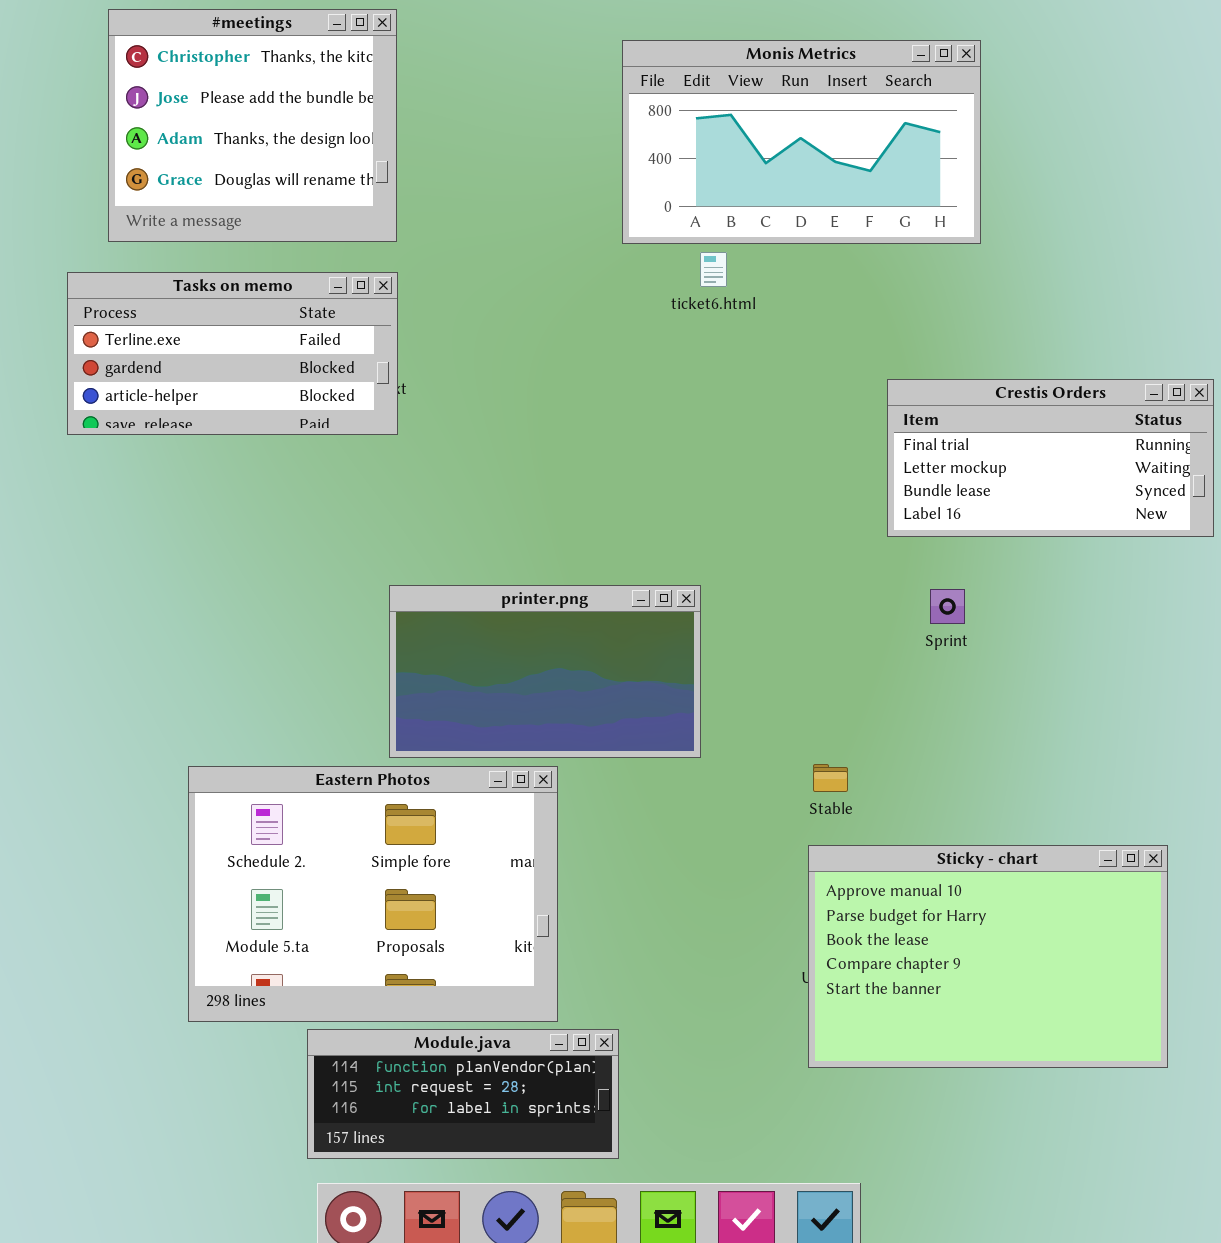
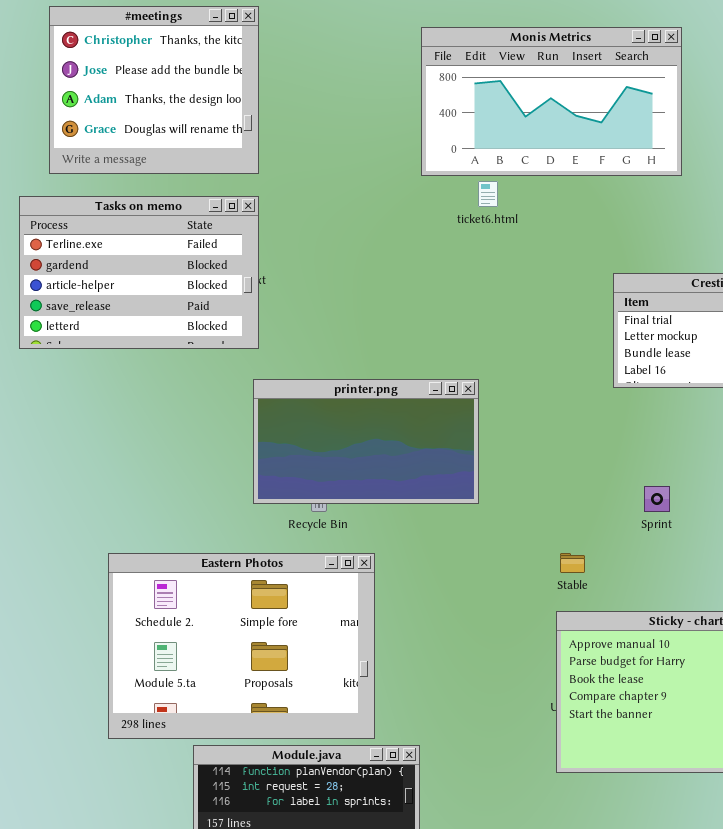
Tasks on memo: [67,272,398,435] -> [19,196,259,349], resized
printer.png: [389,585,701,758] -> [253,379,479,504], moved
Sprint: [930,589,965,624] -> [644,486,670,512], moved

